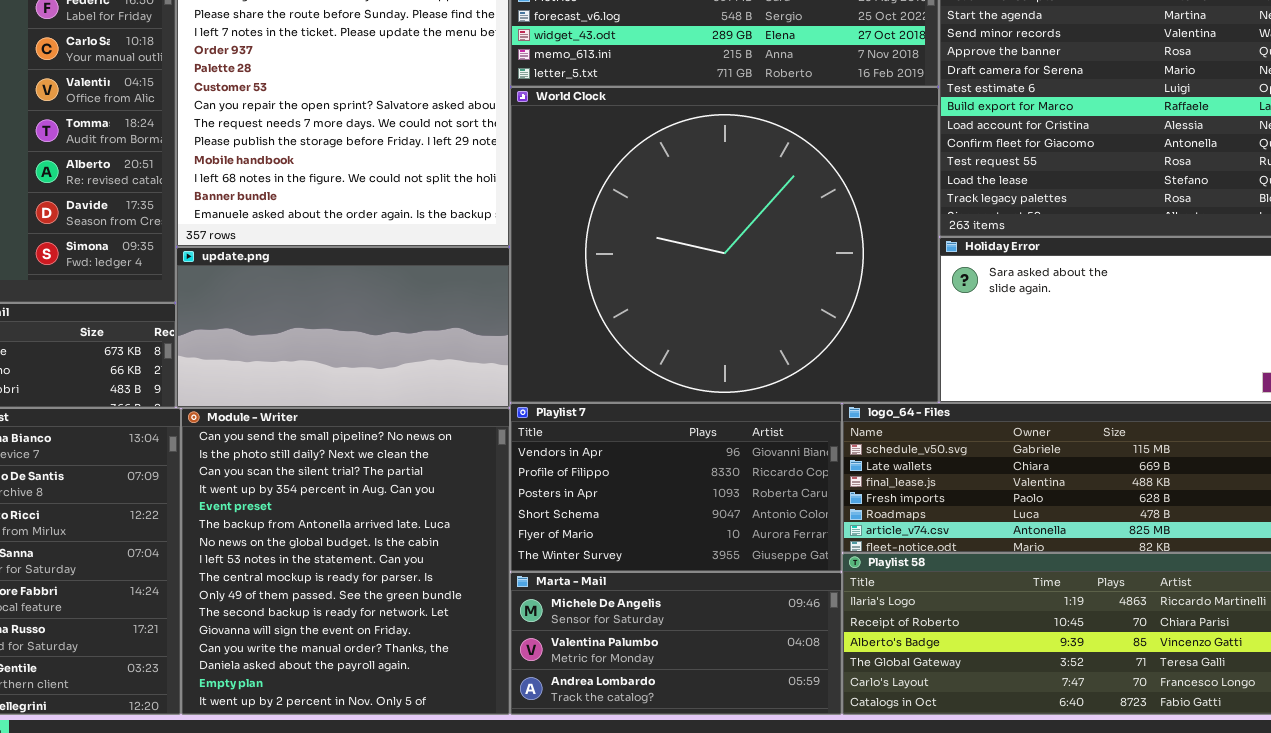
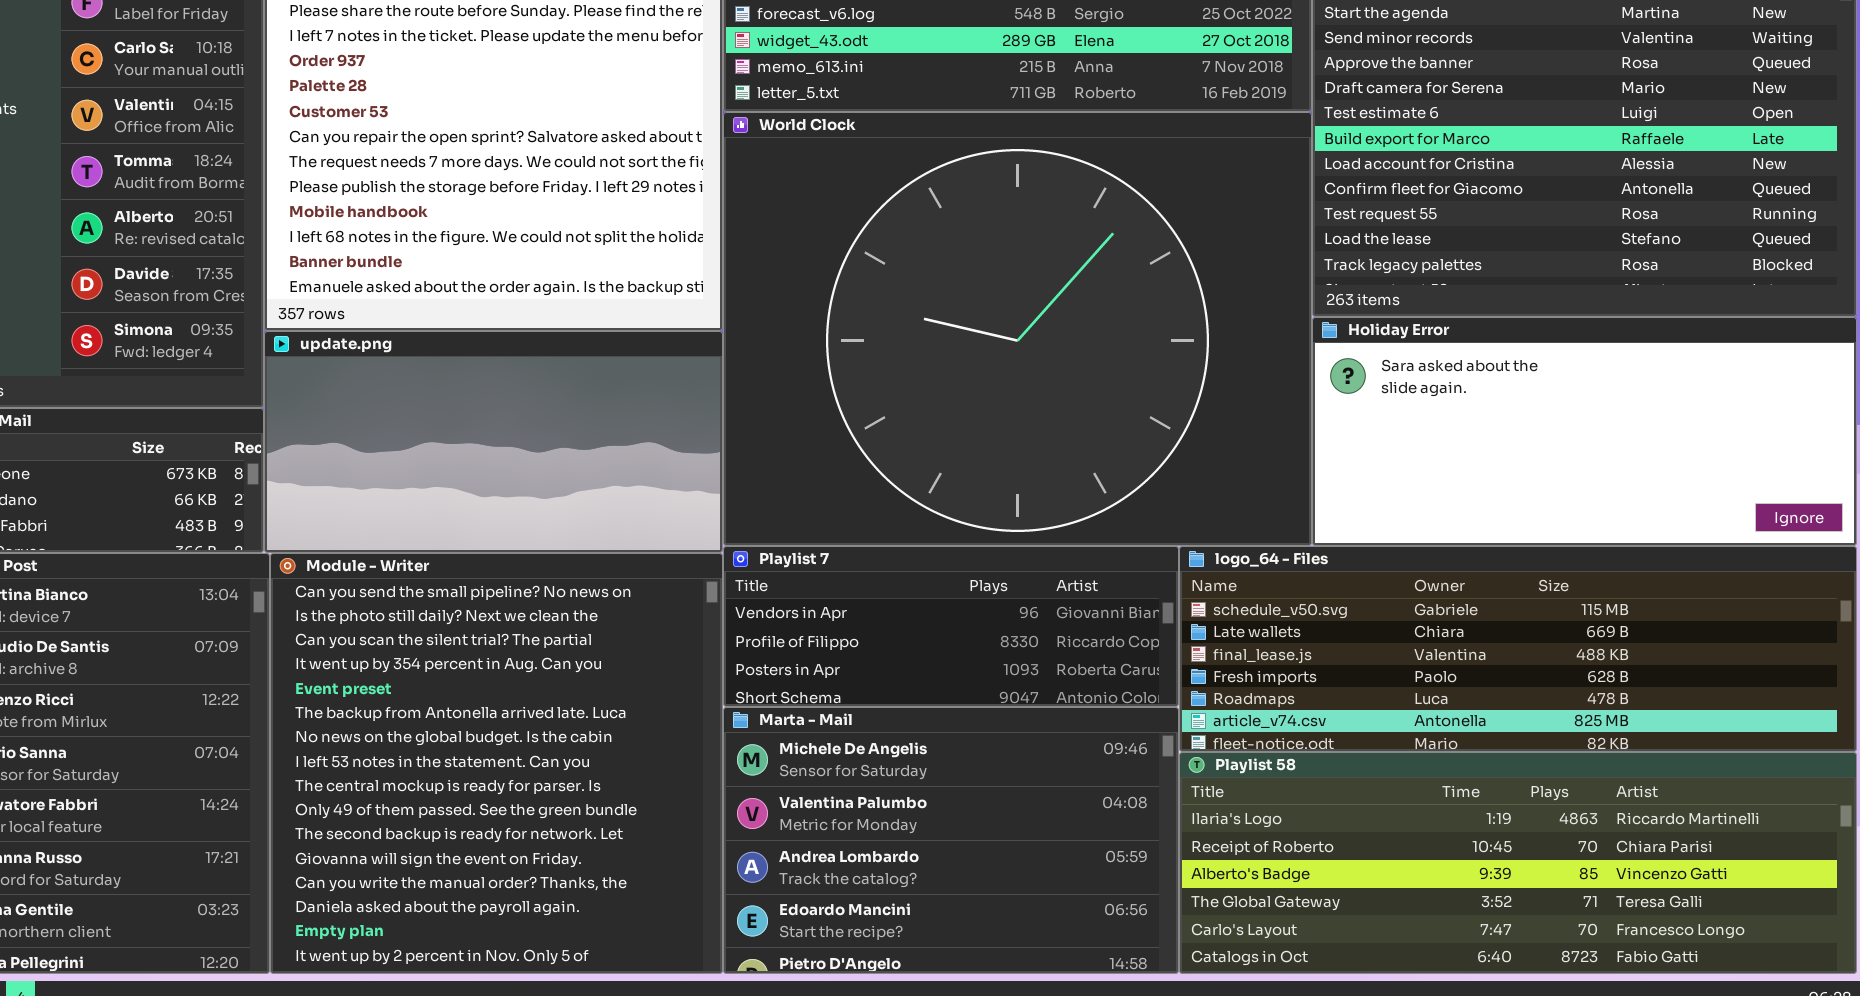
Playlist 7: [510,403,842,572] -> [723,546,1179,707], resized
Marta - Mail: [510,572,842,715] -> [723,707,1179,974], resized

